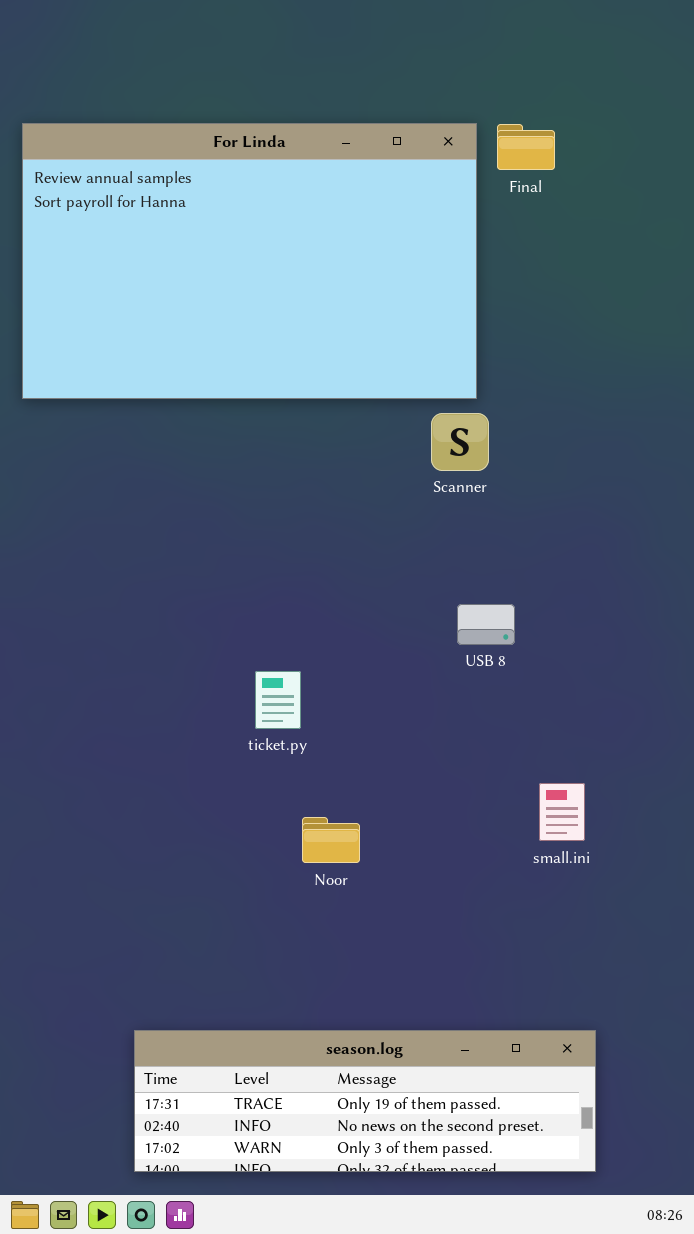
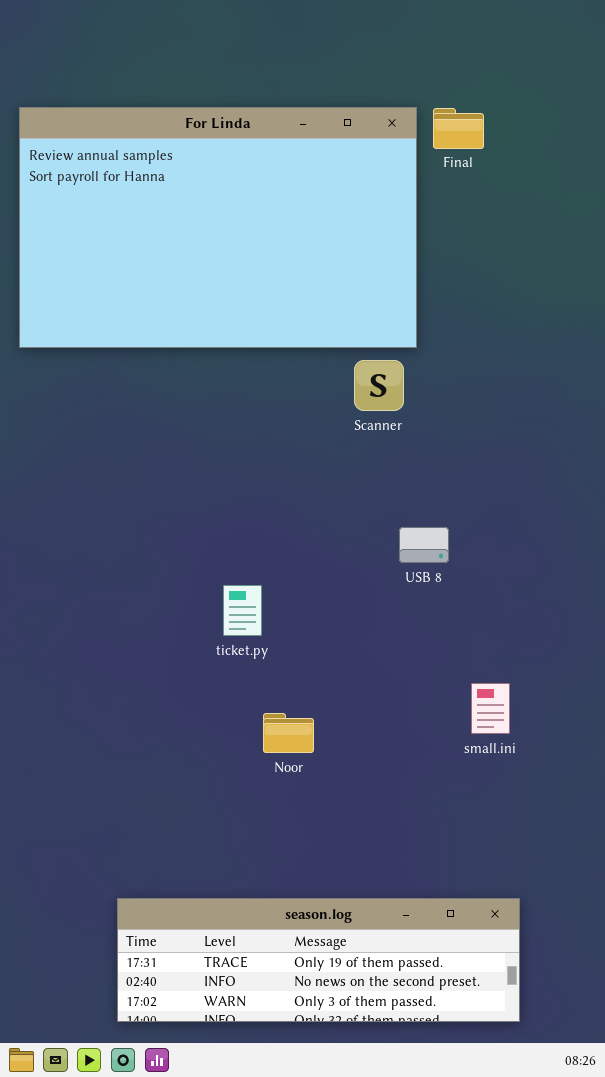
Scanner: [431,413,489,471] -> [354,360,404,411], moved

